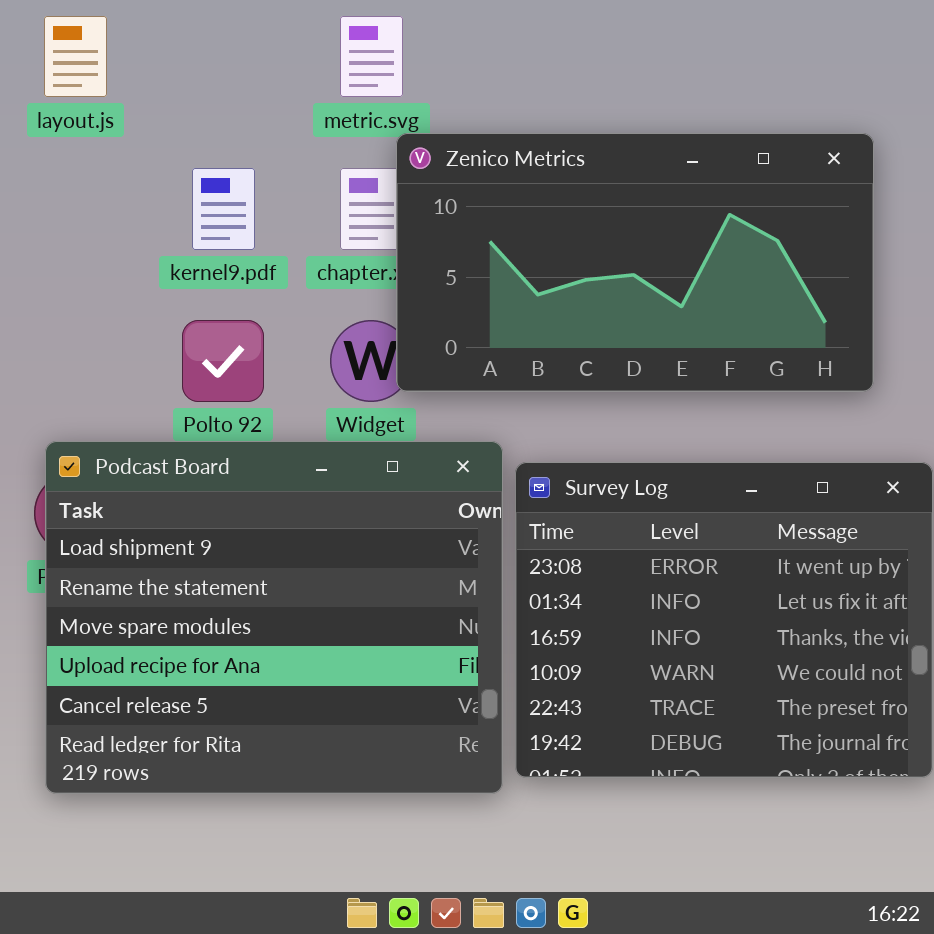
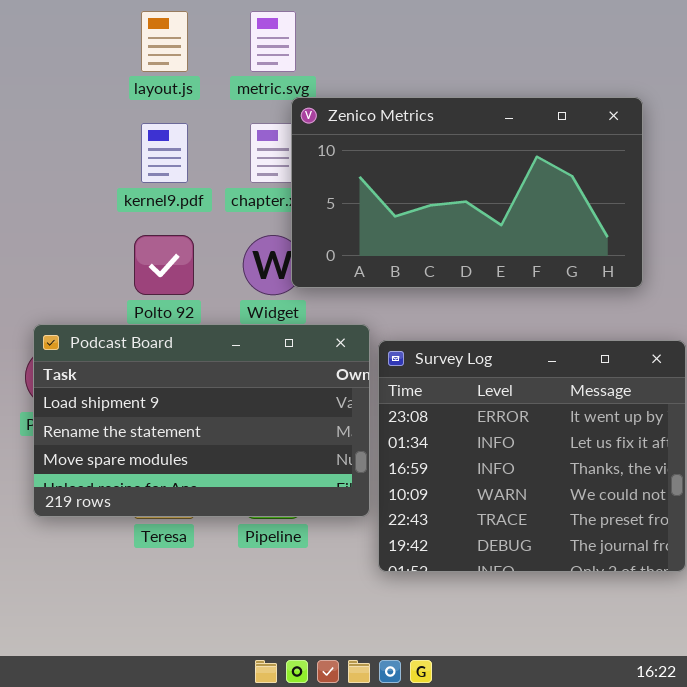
layout.js: [44,16,107,97] -> [141,11,188,72], moved
Podcast Board: [45,441,503,794] -> [33,324,370,517], resized

